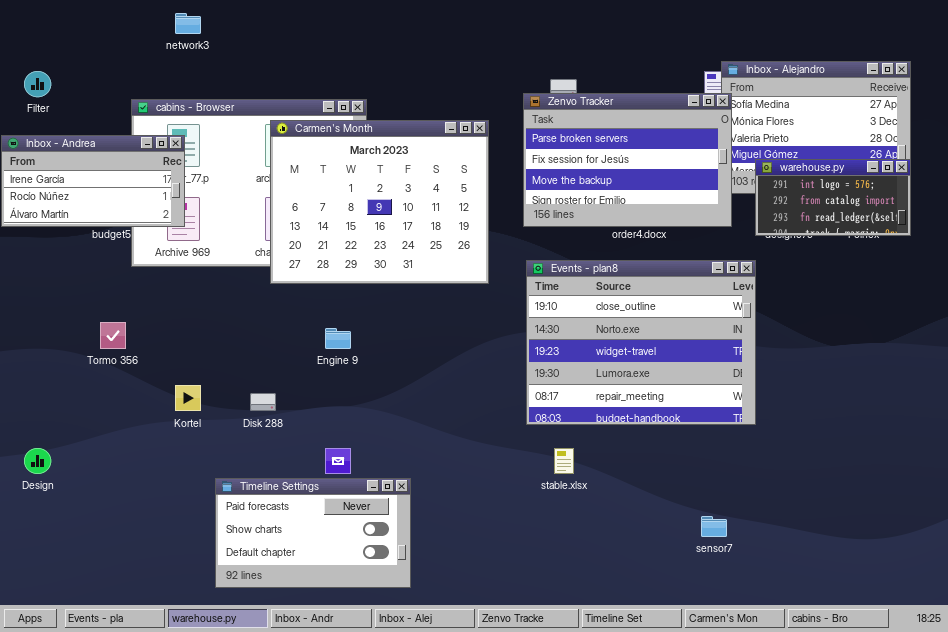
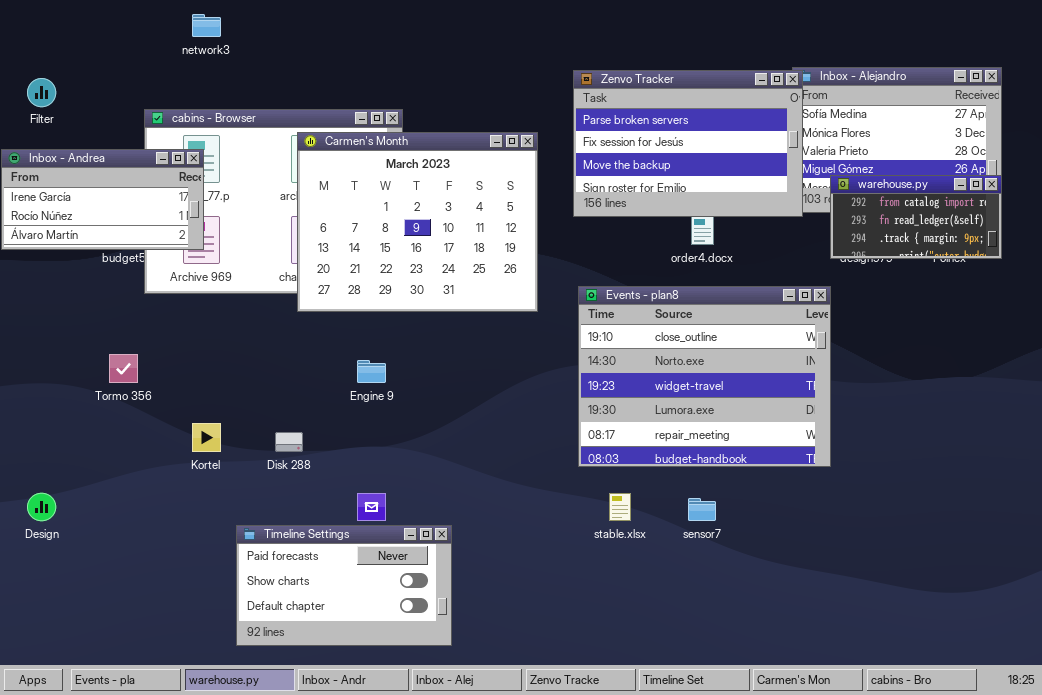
Zenvo Tracker: [523,93,732,227] -> [573,70,803,217], moved
warehouse.py: [755,159,911,236] -> [830,175,1002,259], scrolled down 1 row
sensor7: [701,516,727,537] -> [688,498,716,521], moved

